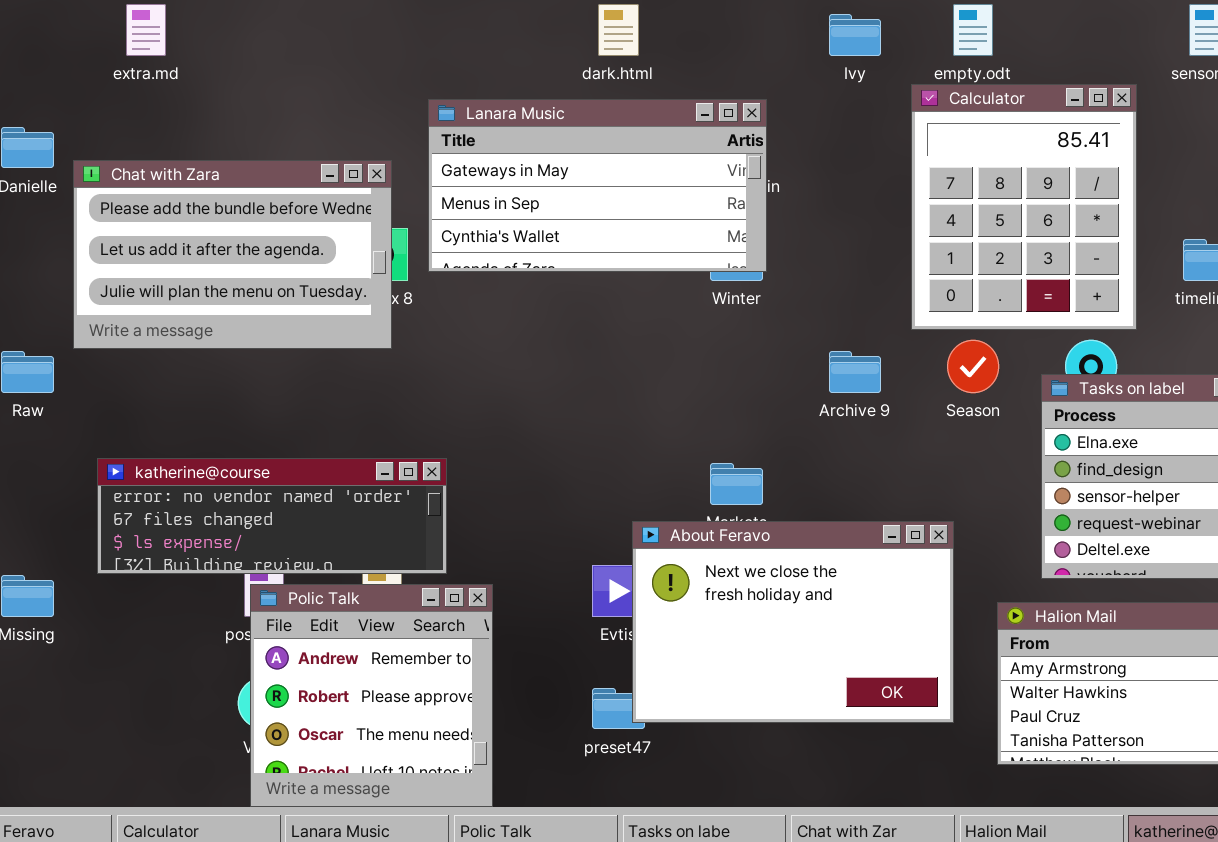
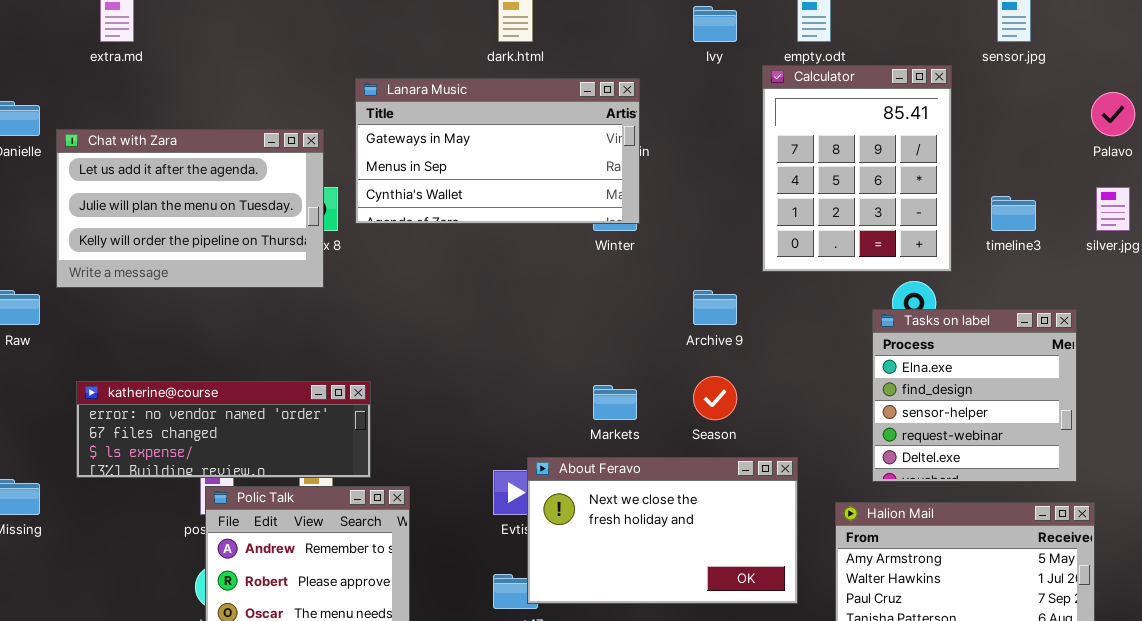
Chat with Zara: [73,160,392,349] -> [56,129,324,288], scrolled down 1 row
Season: [947,340,999,393] -> [693,376,737,420], moved
About Feravo: [632,521,954,723] -> [527,457,798,604], resized

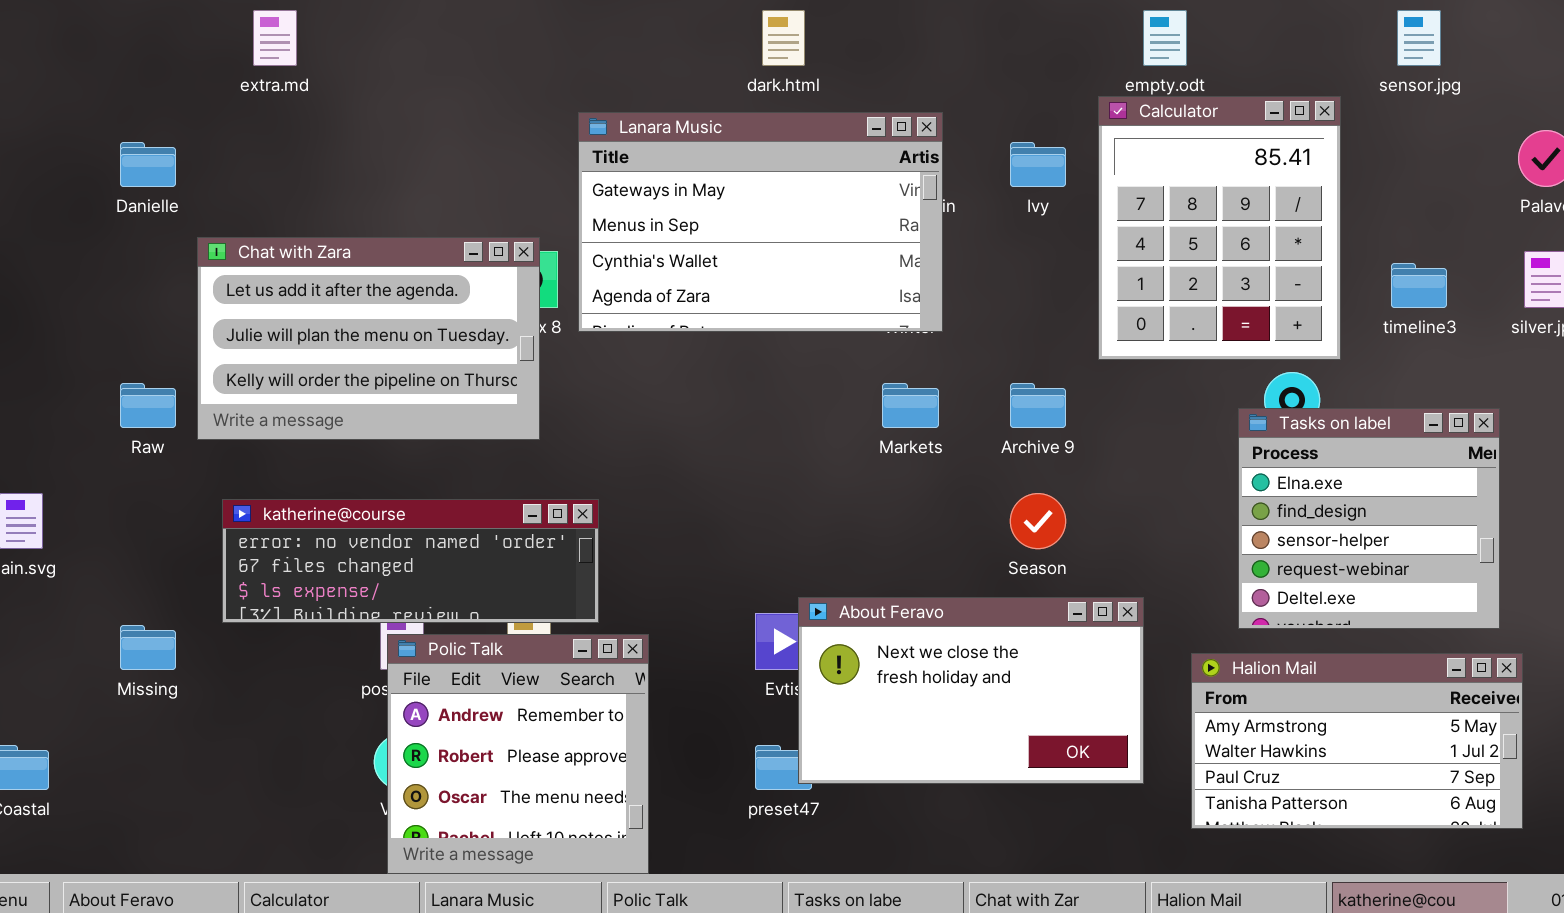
Ivy: [693,6,737,42] -> [1010,142,1066,187], moved
Lanara Music: [355,78,640,224] -> [578,112,943,332], resized
Chat with Zara: [56,129,324,288] -> [197,237,540,440], moved
Markets: [593,385,637,420] -> [882,383,939,428], moved

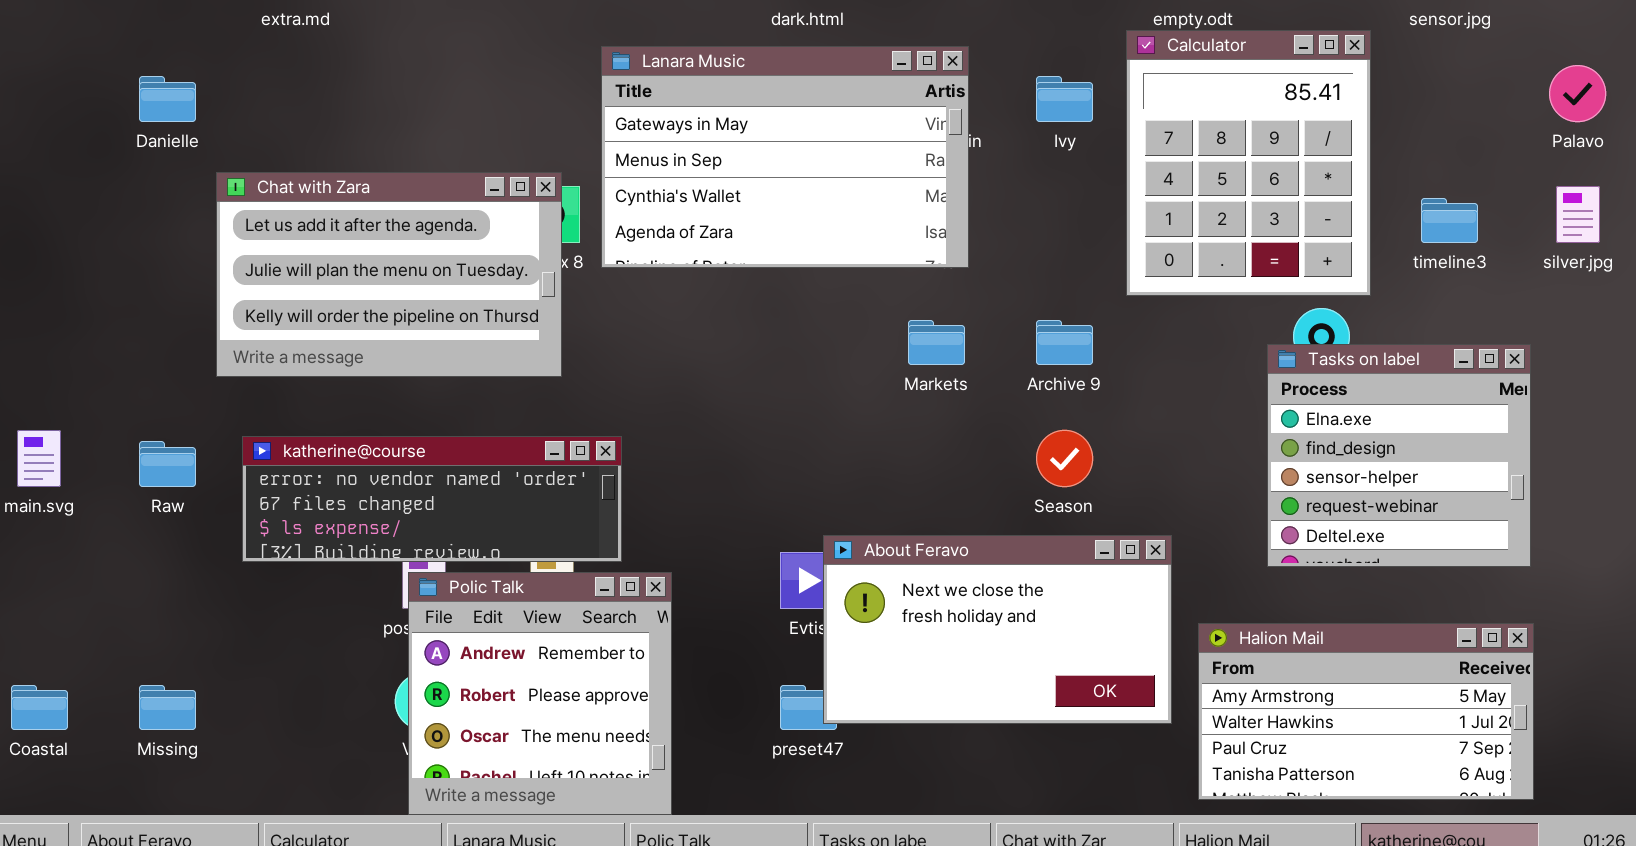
Raw: [120,383,176,428] -> [139,441,196,487], moved
Missing: [120,625,176,670] -> [139,685,196,730], moved
Halion Mail: [1191,653,1523,829] -> [1198,623,1534,800], moved

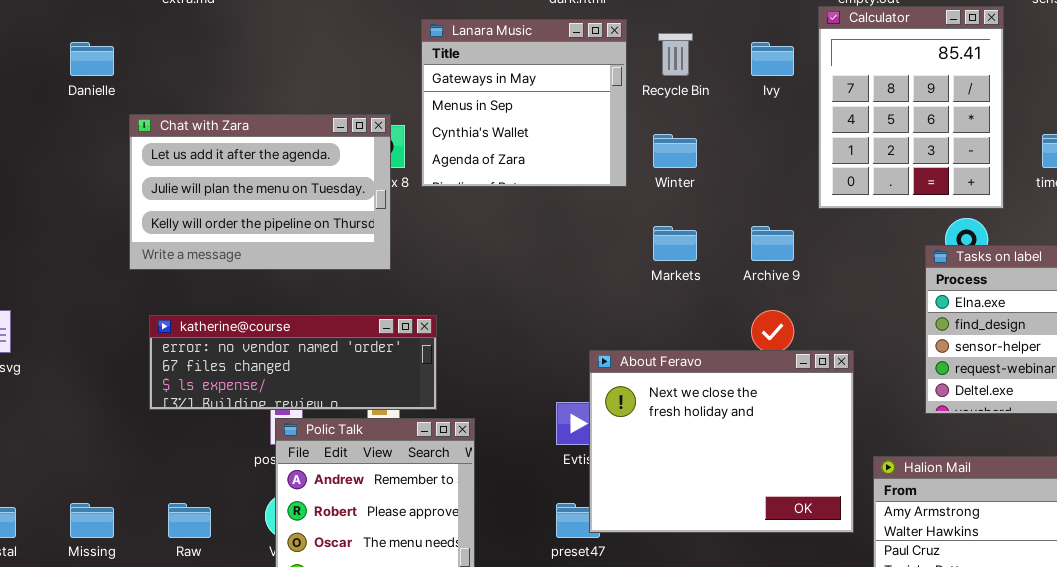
Lanara Music: [601,46,969,268] -> [421,19,627,187], resized
Raw: [139,441,196,487] -> [168,503,211,538], moved
About Feravo: [823,535,1172,724] -> [589,350,854,533], resized

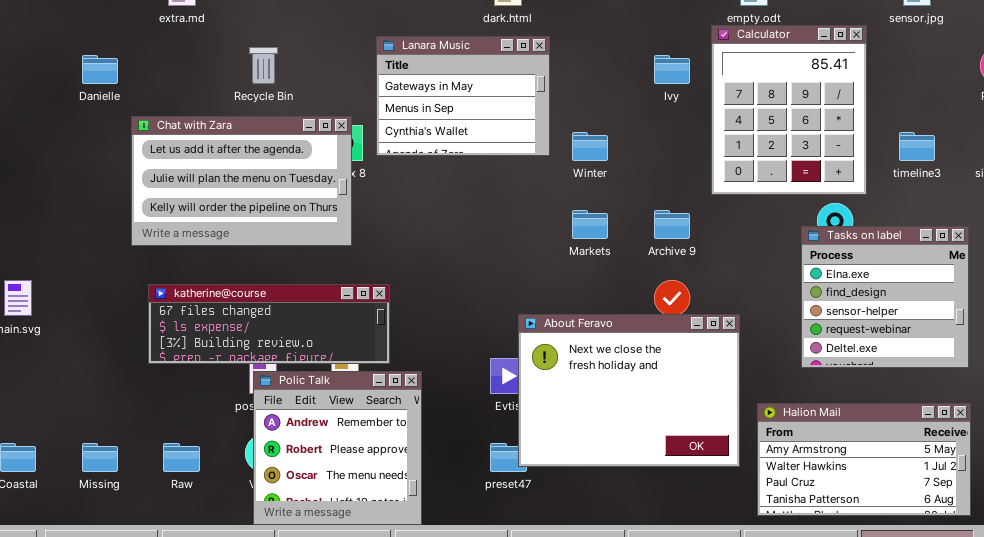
Lanara Music: [421,19,627,187] -> [376,36,550,156], resized
Recycle Bin: [658,33,693,76] -> [249,47,278,84], moved
katherine@course: [149,315,437,410] -> [148,284,390,364], scrolled down 1 row

